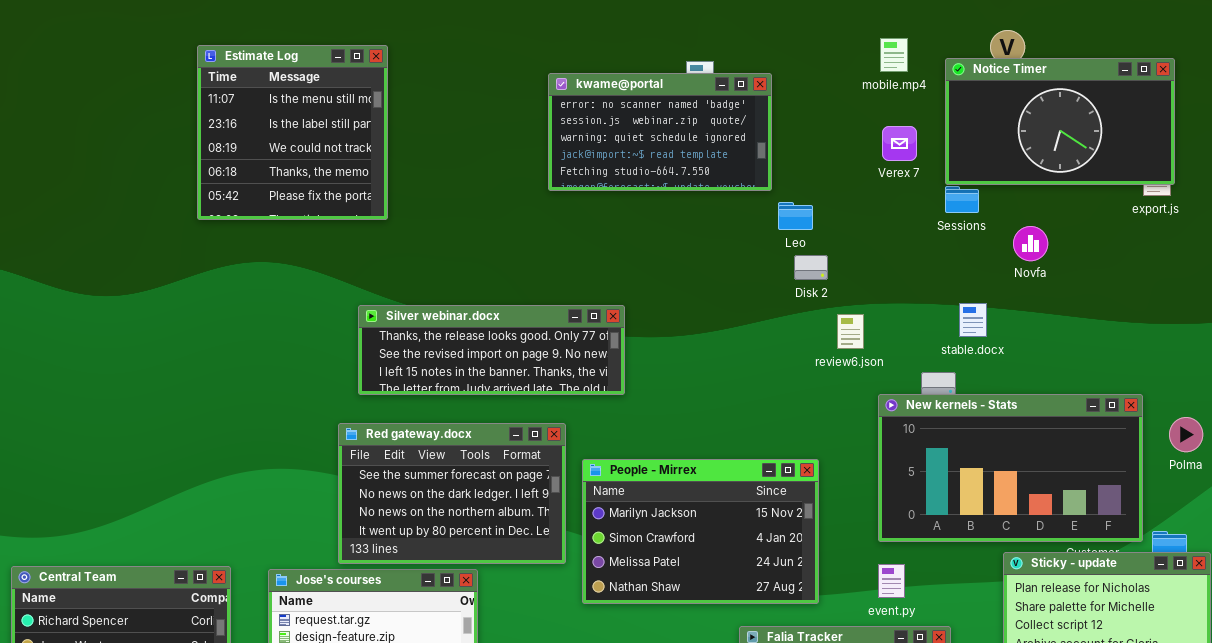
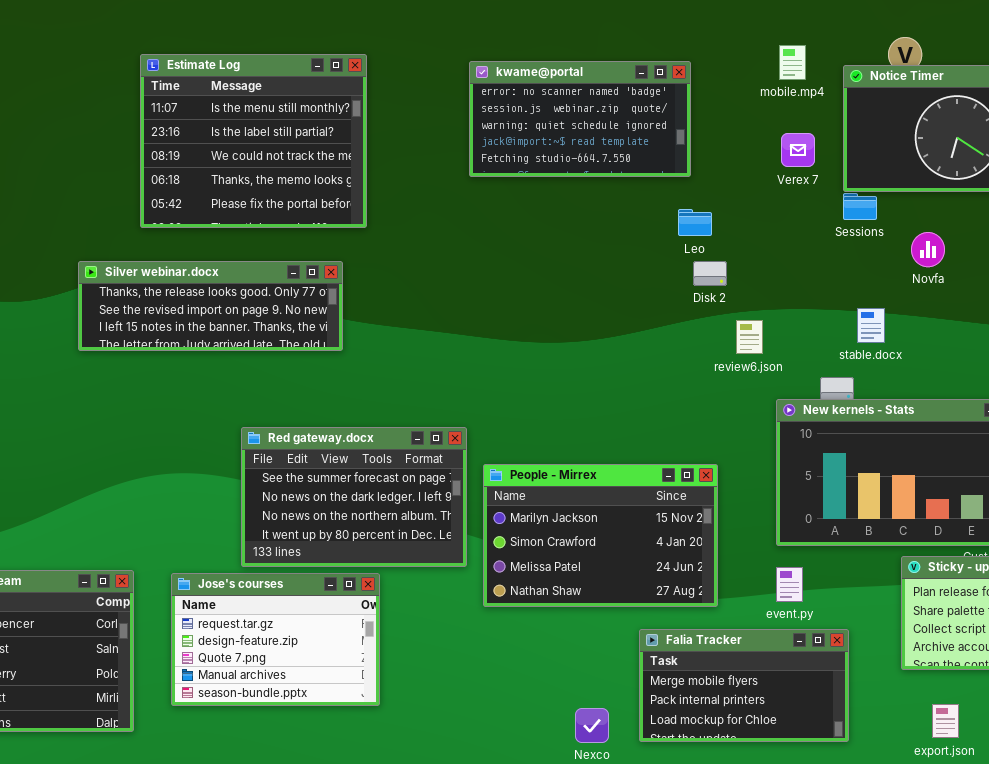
Estimate Log: [197,45,388,220] -> [140,54,367,228], moved, resized
kwame@portal: [548,73,772,191] -> [469,61,691,177], moved
Silver webinar.docx: [358,305,625,395] -> [78,261,343,351], moved

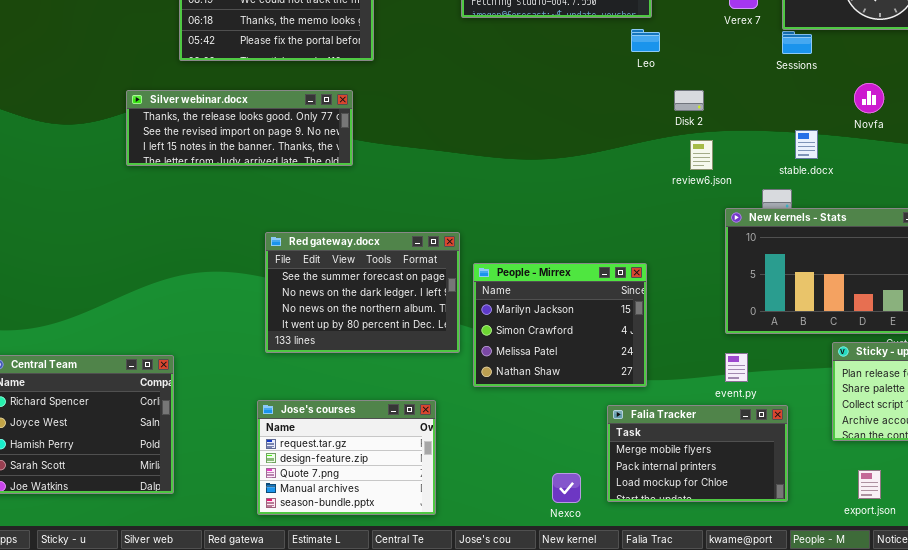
Leo: [678,209,712,236] -> [631,29,660,52], moved
Novfa: [911,232,945,267] -> [854,83,884,113], moved
Disk 2: [693,261,727,286] -> [674,90,704,111], moved
People - Mirrex: [483,464,718,607] -> [473,263,647,387], resized
Jose's courses: [171,573,380,706] -> [257,400,436,515], moved

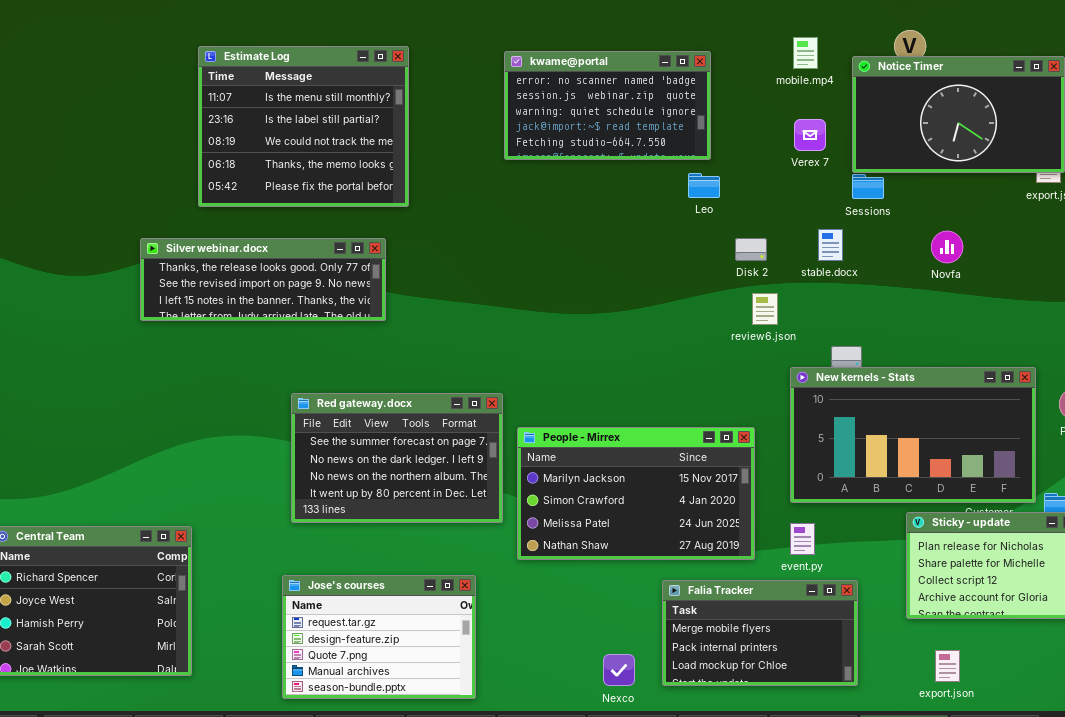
stable.docx: [795,130,818,159] -> [818,229,843,261], moved
People - Mirrex: [473,263,647,387] -> [517,427,755,560], resized

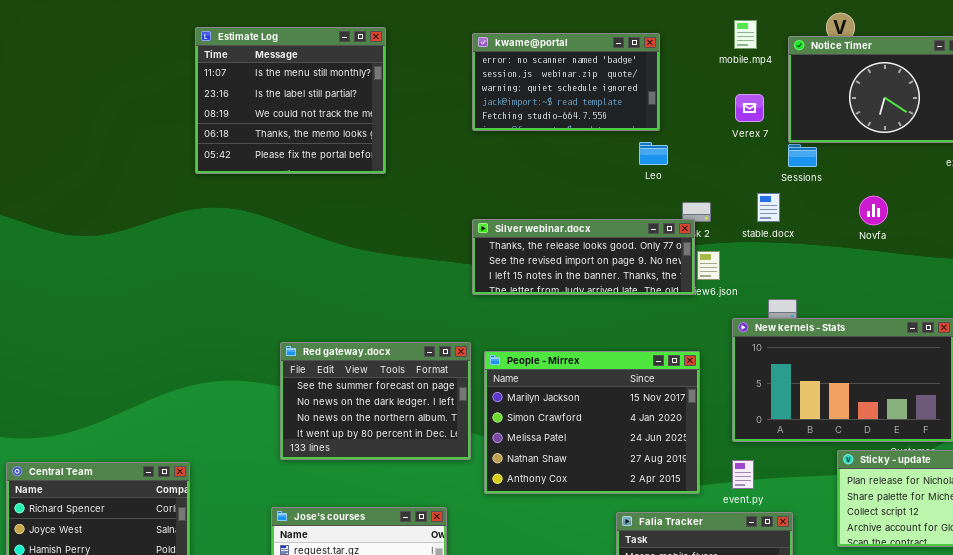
Silver webinar.docx: [140,238,386,321] -> [472,219,695,295], moved
People - Mirrex: [517,427,755,560] -> [484,351,700,494], resized

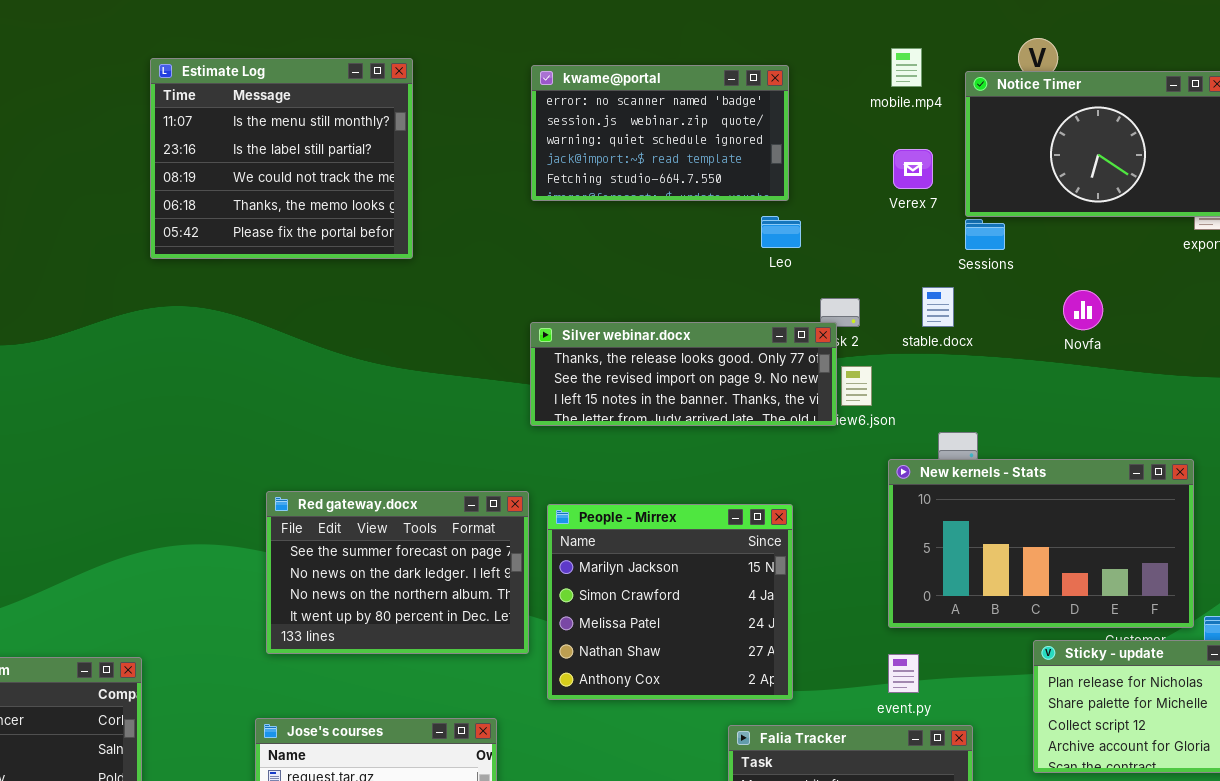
People - Mirrex: [484,351,700,494] -> [547,504,793,700], resized

